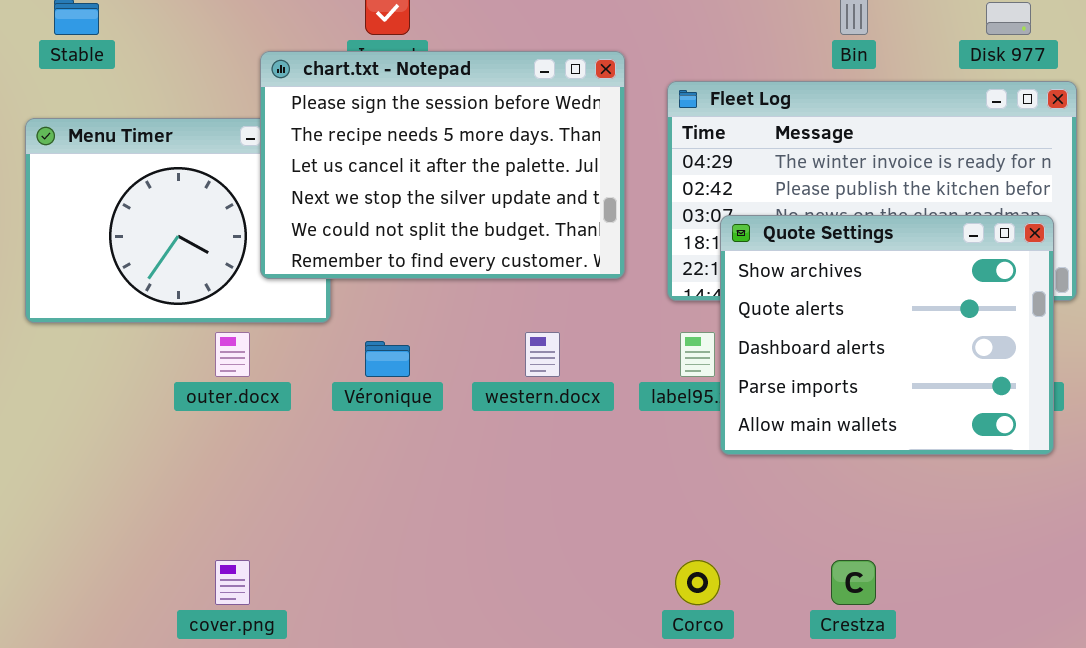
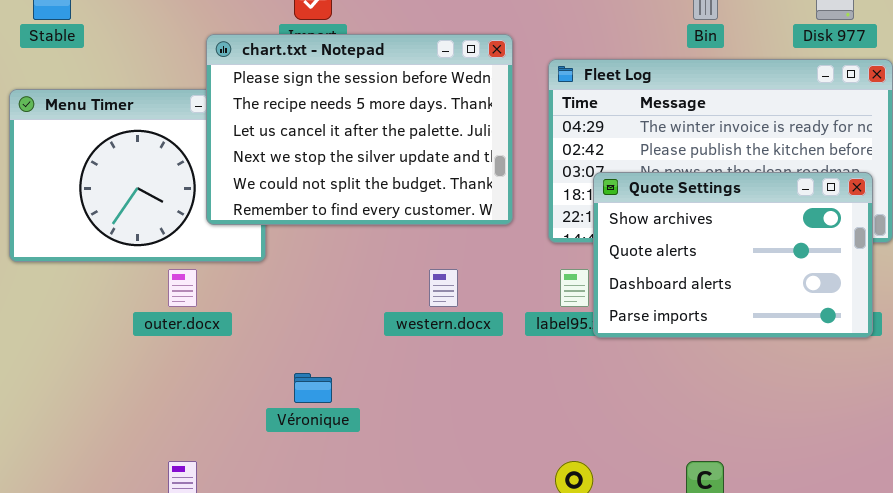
Quote Settings: [720,215,1054,455] -> [593,172,873,338], resized
Véronique: [365,341,410,377] -> [294,373,332,403], moved

